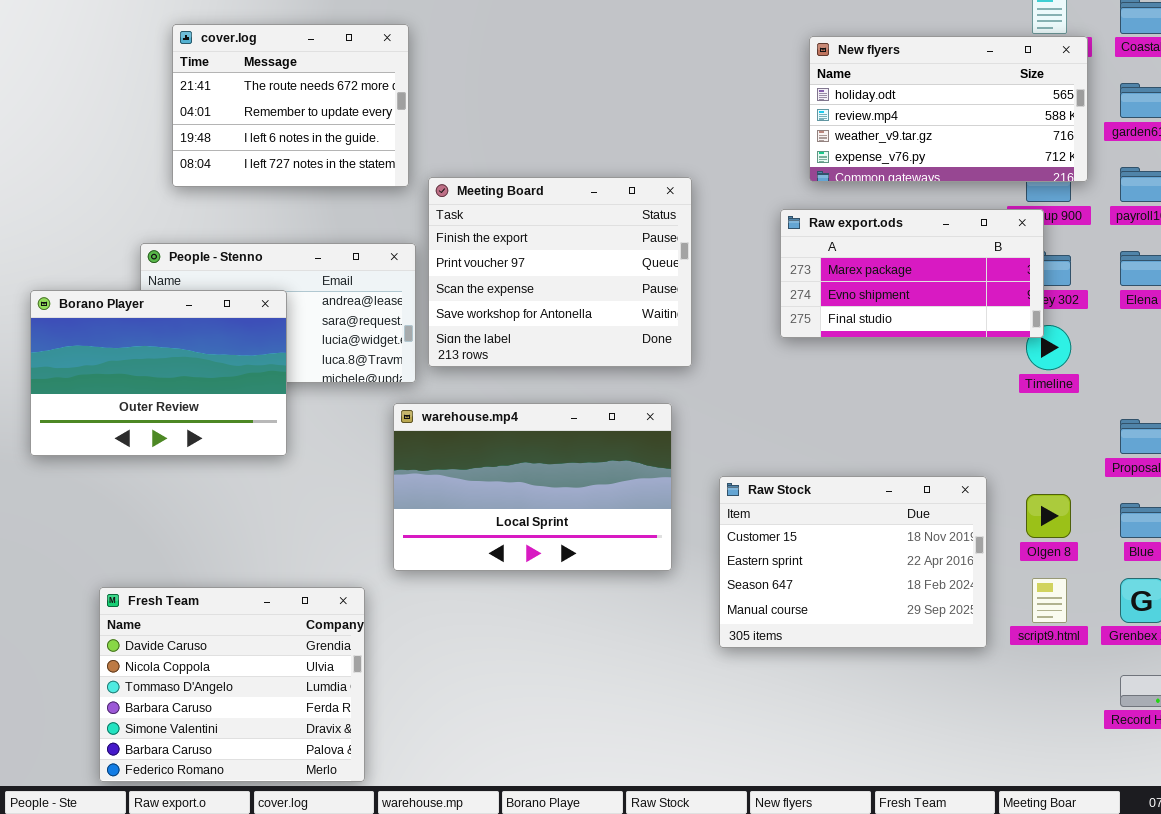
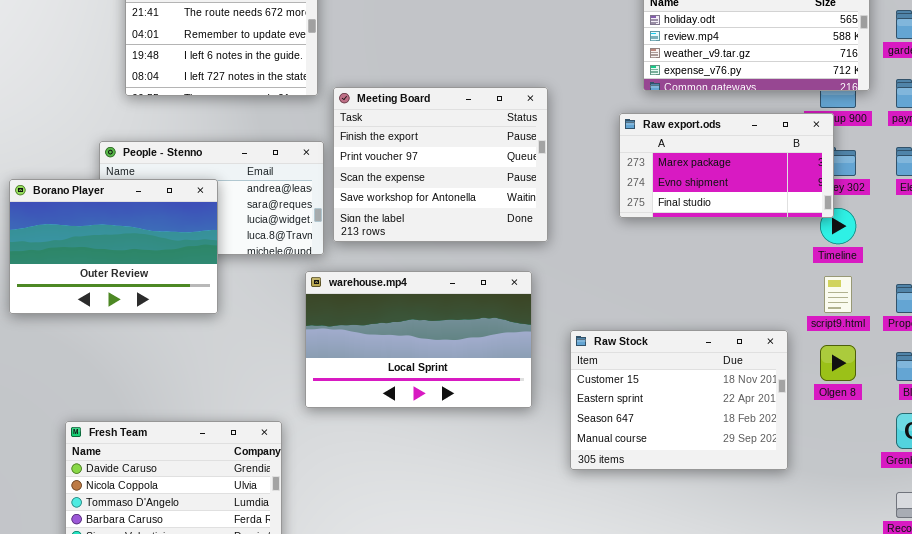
script9.html: [1032,578,1067,623] -> [824,276,852,313], moved

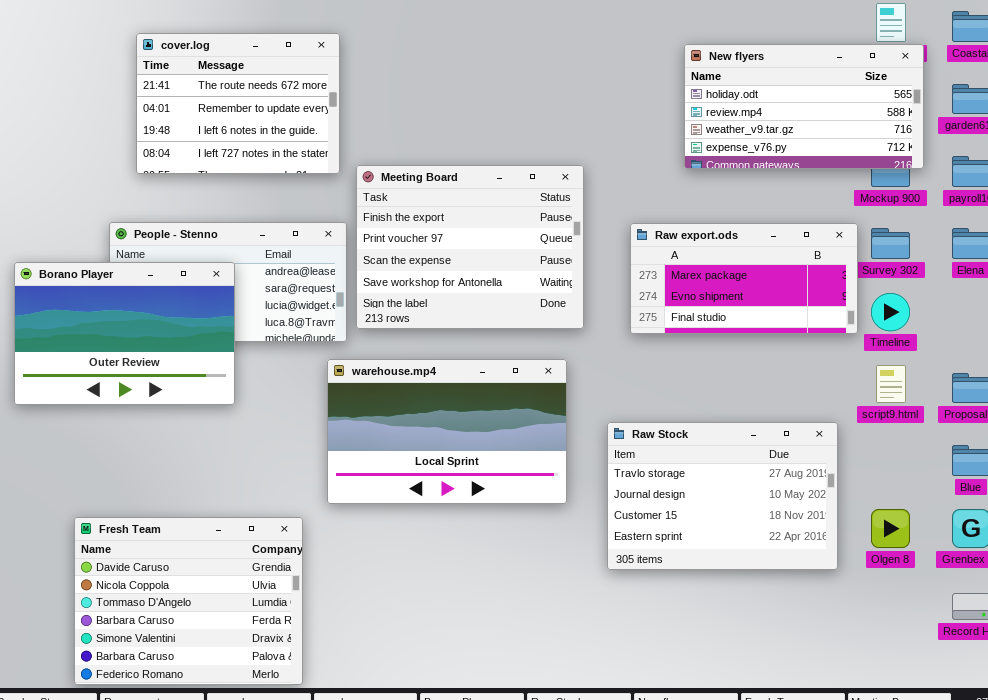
Raw export.ods: [619,113,834,218] -> [630,223,858,334], moved
Raw Stock: [570,330,788,470] -> [607,422,838,570], scrolled up 2 rows
Olgen 8: [820,345,856,381] -> [871,509,910,548], moved

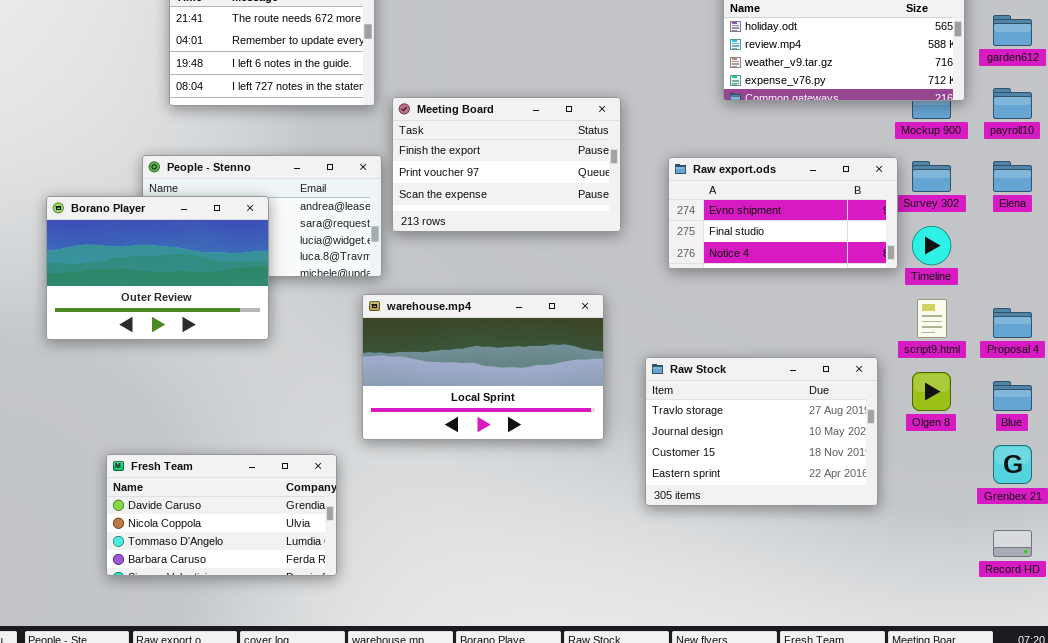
Meeting Board: [356,165,584,329] -> [392,97,621,232], resized
Raw export.ods: [630,223,858,334] -> [668,157,898,269], scrolled down 1 row
Olgen 8: [871,509,910,548] -> [912,372,951,411], moved
Fresh Team: [74,517,303,685] -> [106,454,337,576], resized

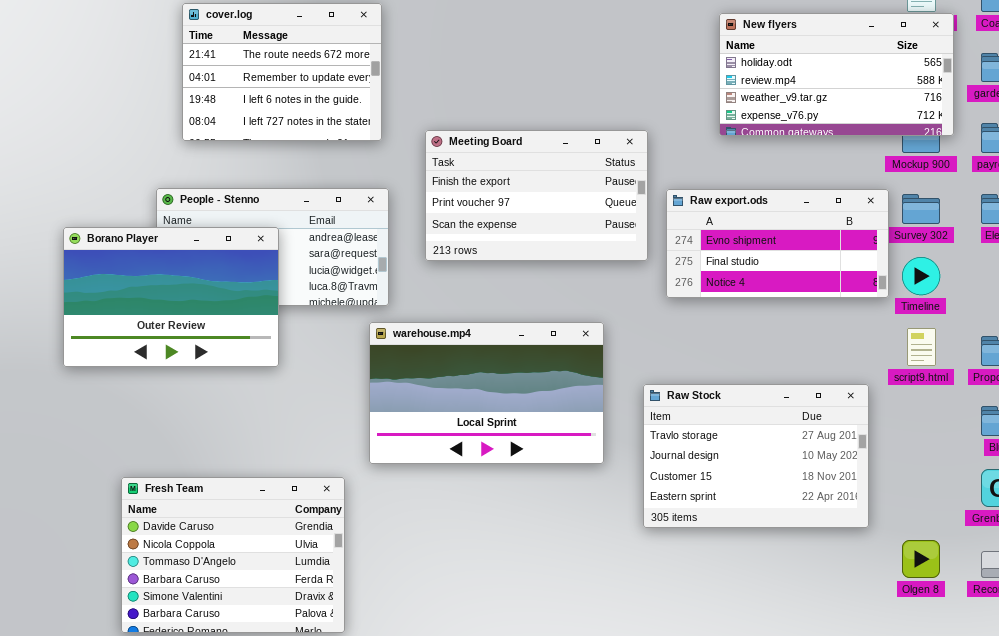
Meeting Board: [392,97,621,232] -> [425,130,648,261], moved
Olgen 8: [912,372,951,411] -> [902,540,940,578], moved
Fresh Team: [106,454,337,576] -> [121,477,345,633], resized

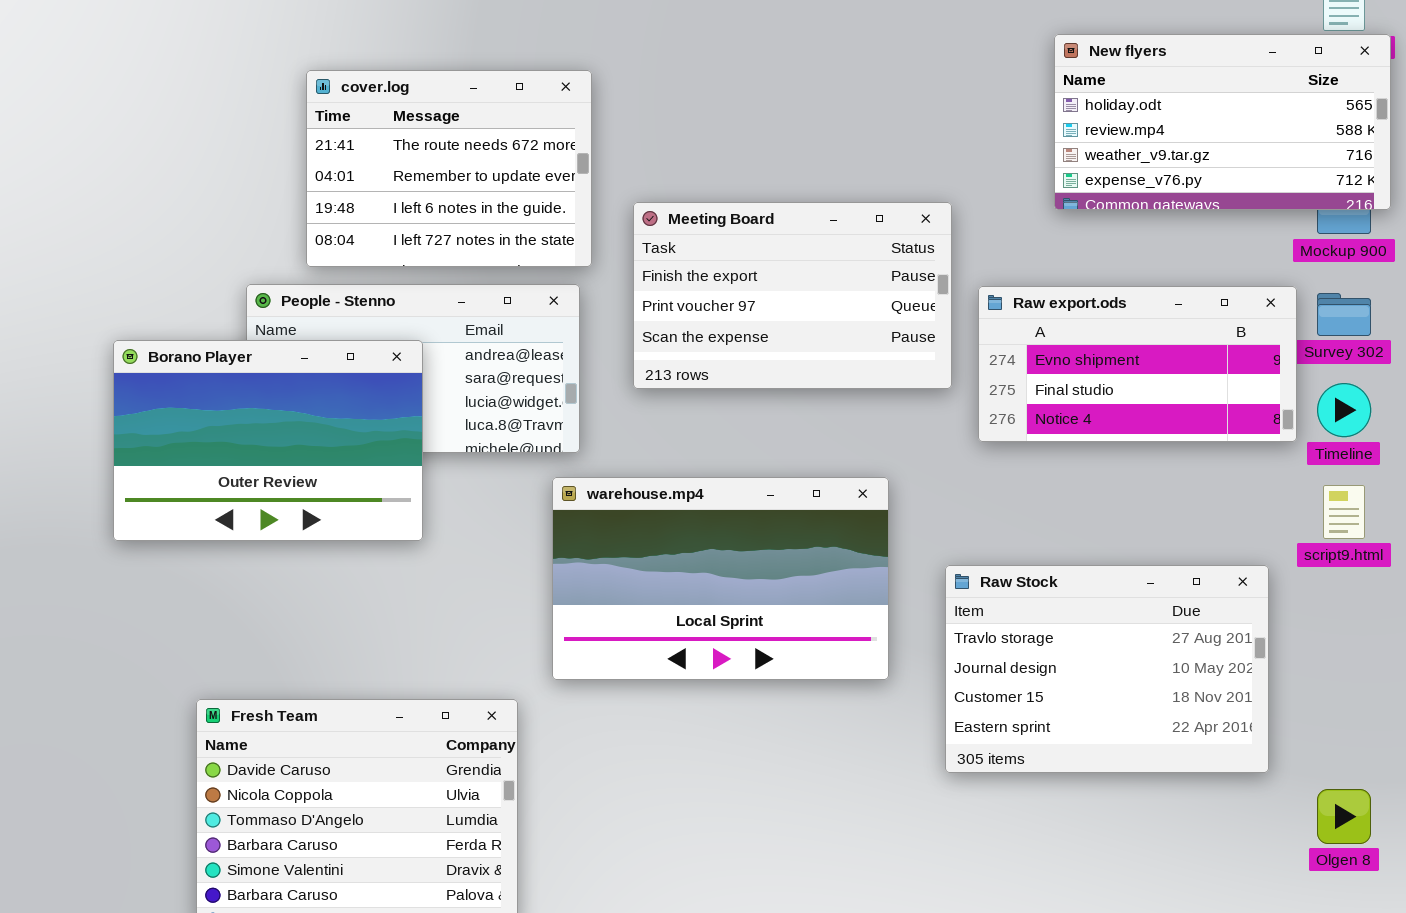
cover.log: [182,3,382,141] -> [306,70,592,267], moved

